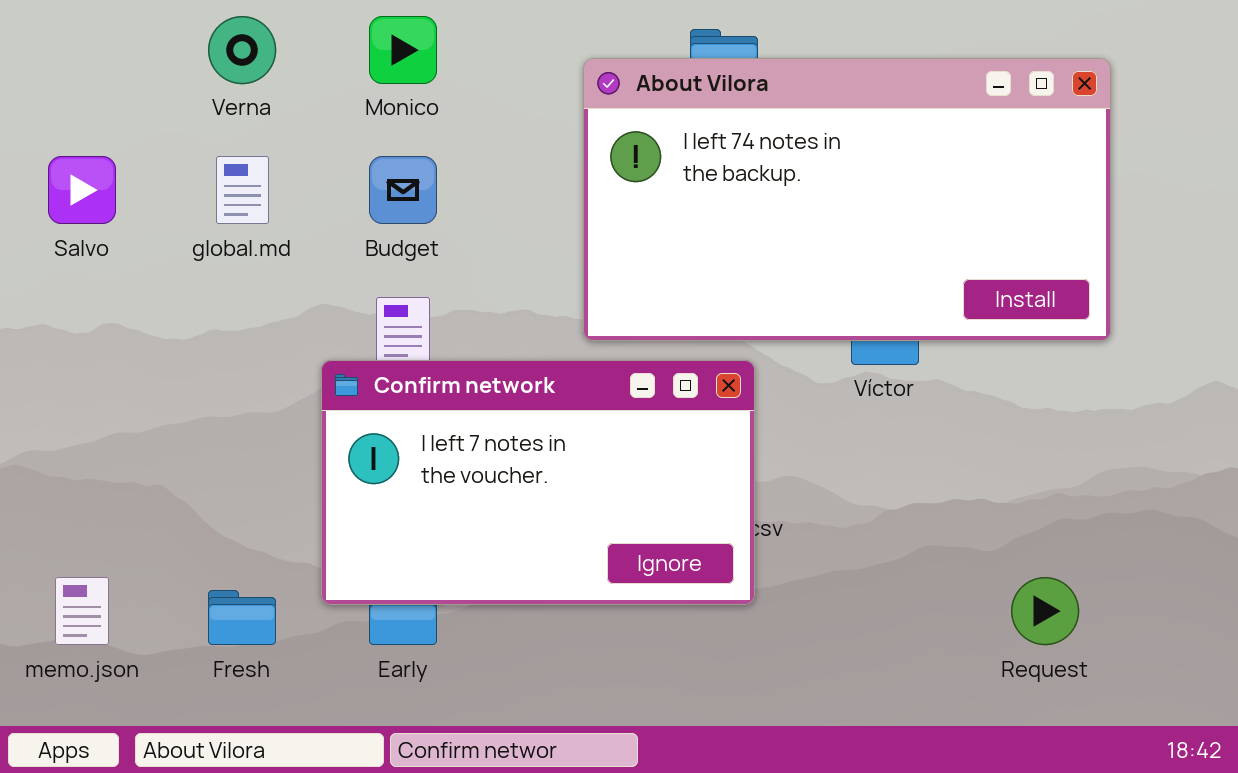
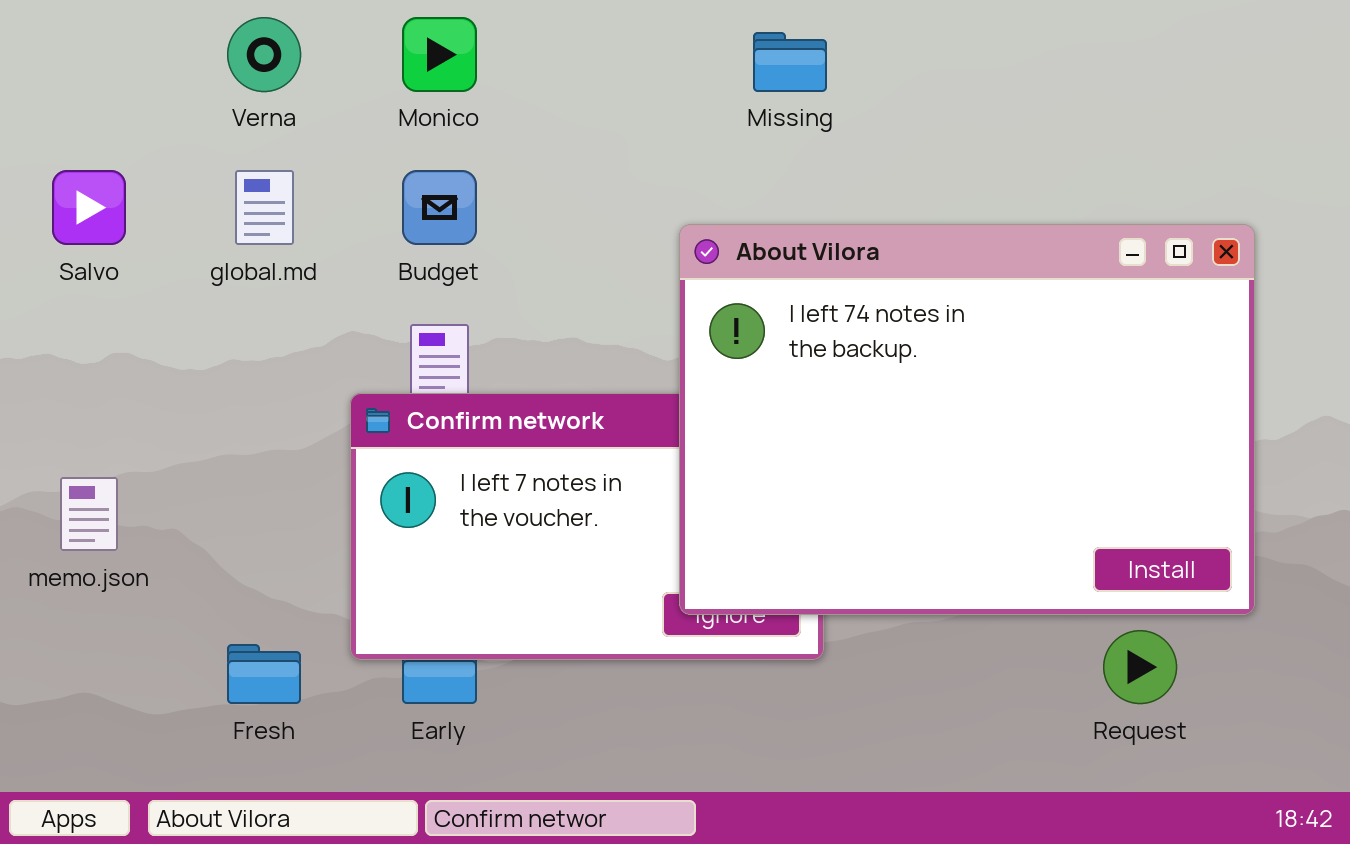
About Vilora: [583,58,1111,341] -> [679,224,1255,615], moved, resized
memo.json: [55,577,109,645] -> [60,477,118,551], moved

